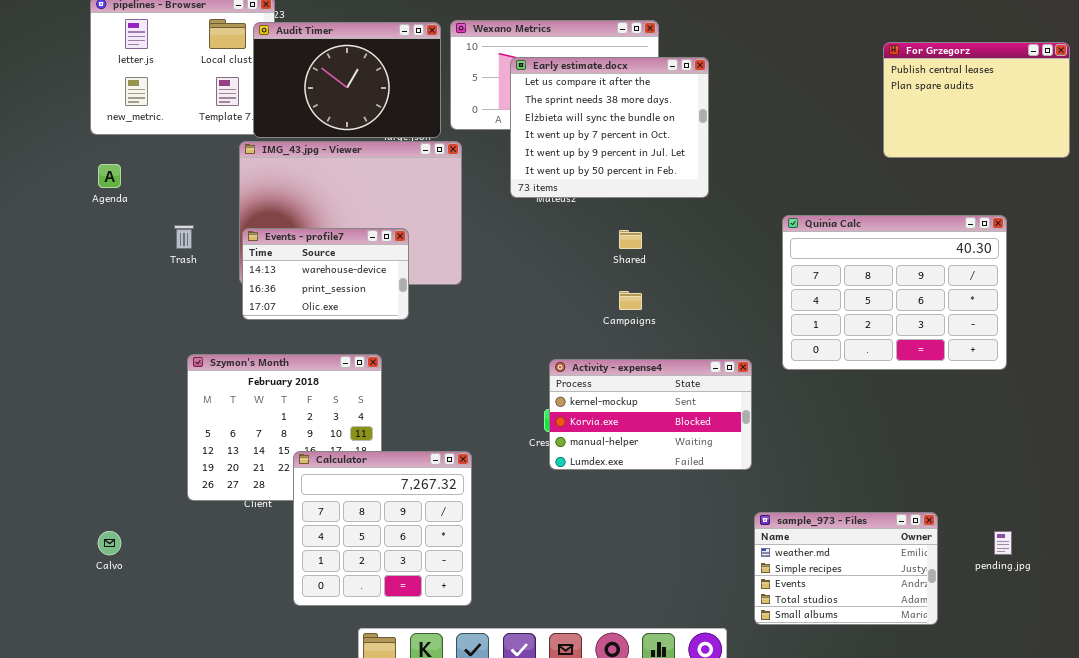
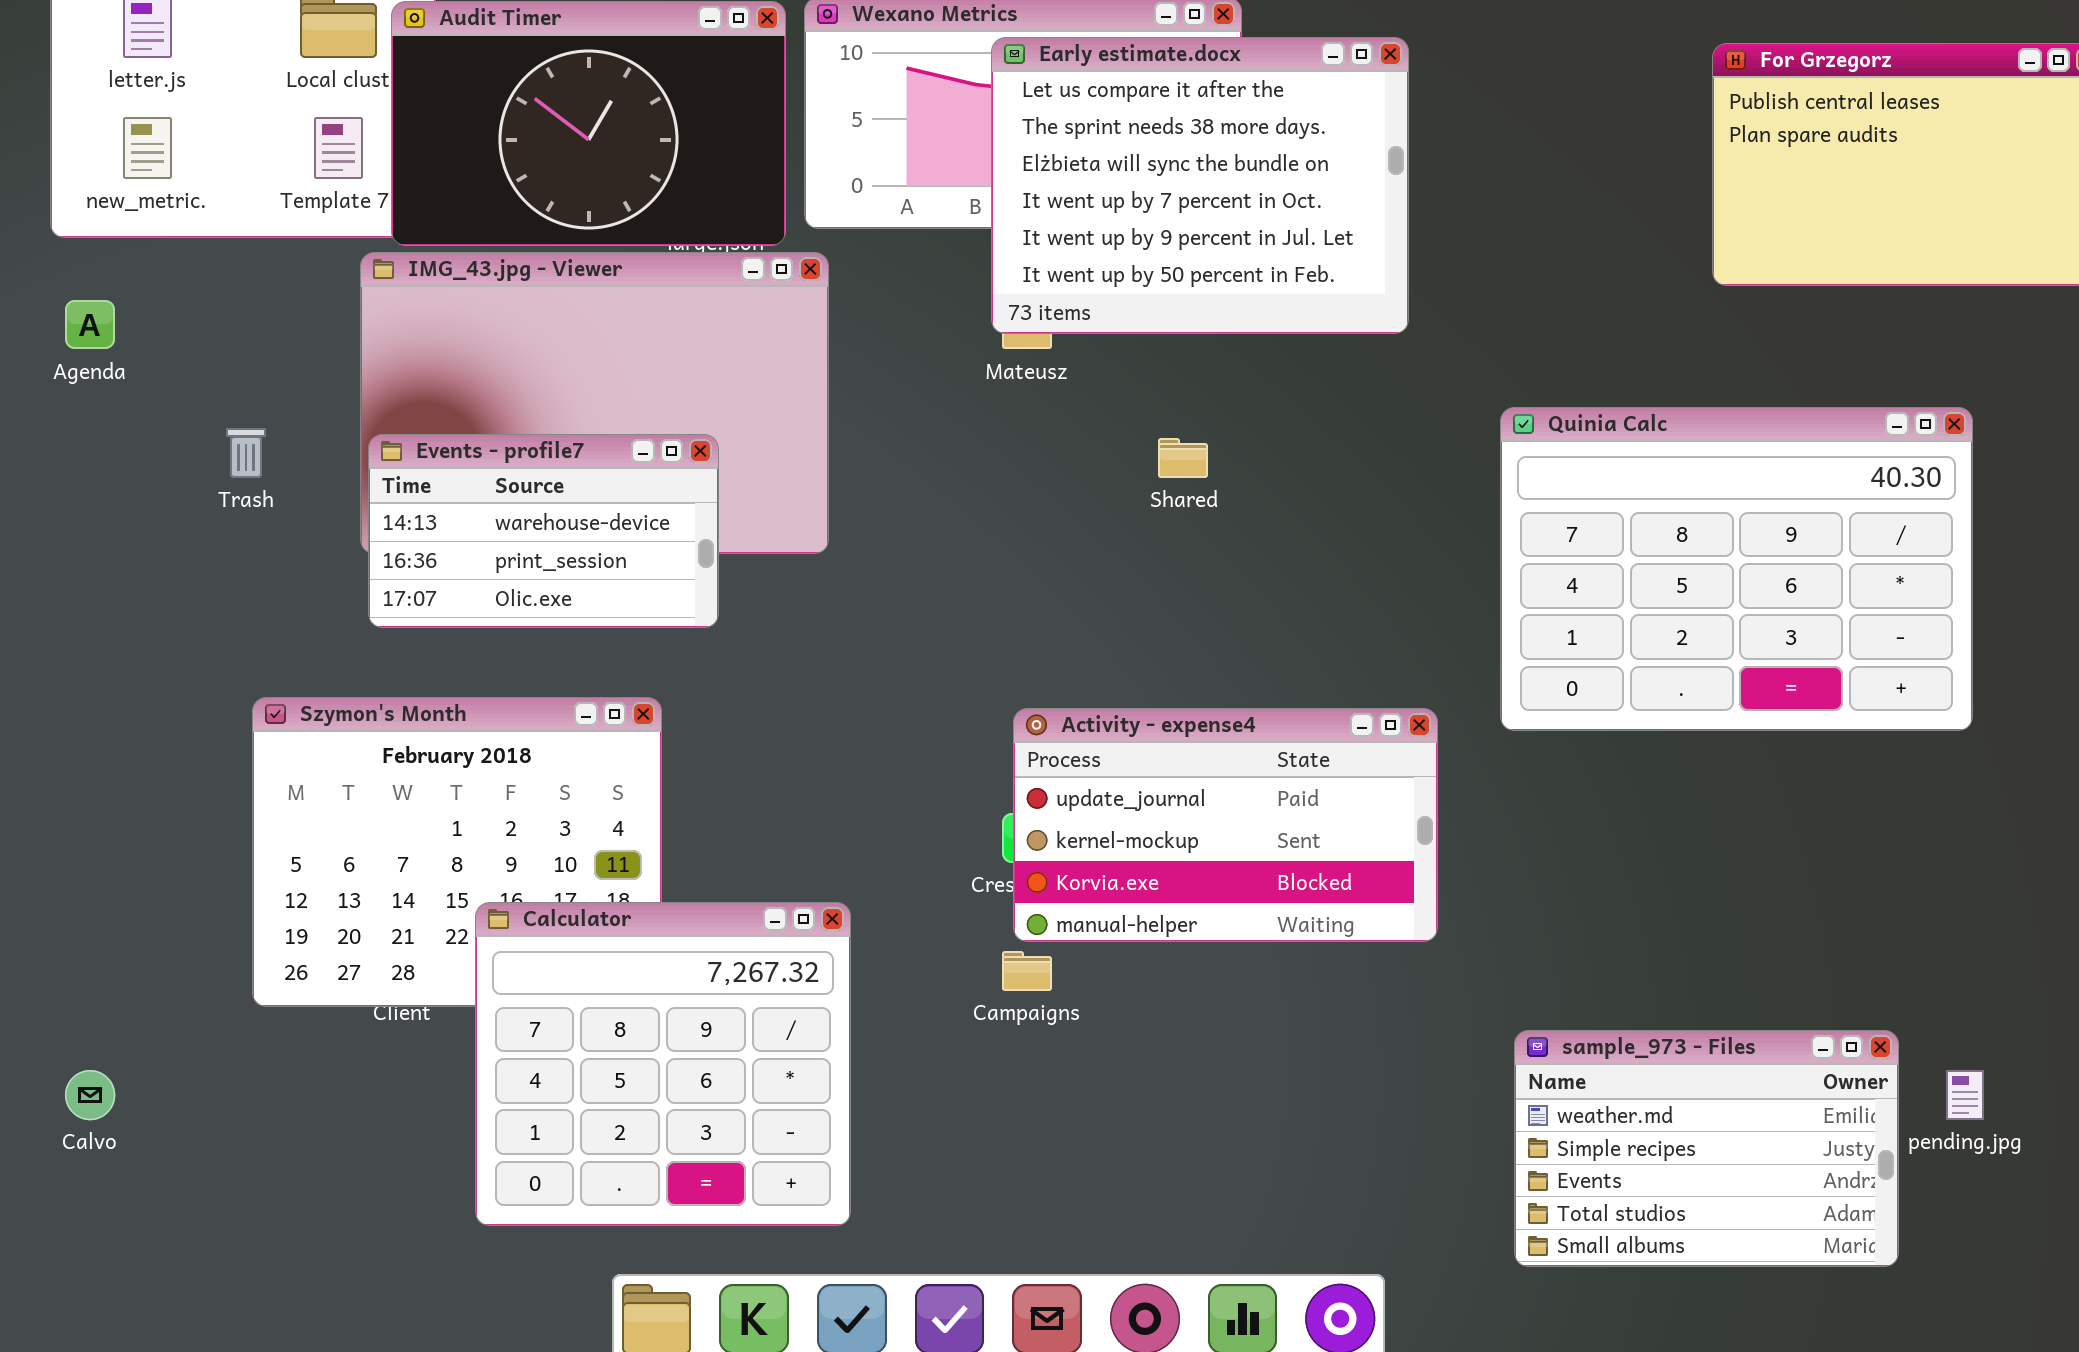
Early estimate.docx: [510,57,709,198] -> [991,37,1409,334], moved
Campaigns: [619,291,642,310] -> [1002,951,1052,991], moved
Activity - expense4: [549,359,752,470] -> [1013,708,1438,942], scrolled up 1 row
sample_973 - Files: [754,512,938,625] -> [1514,1030,1899,1267], moved

